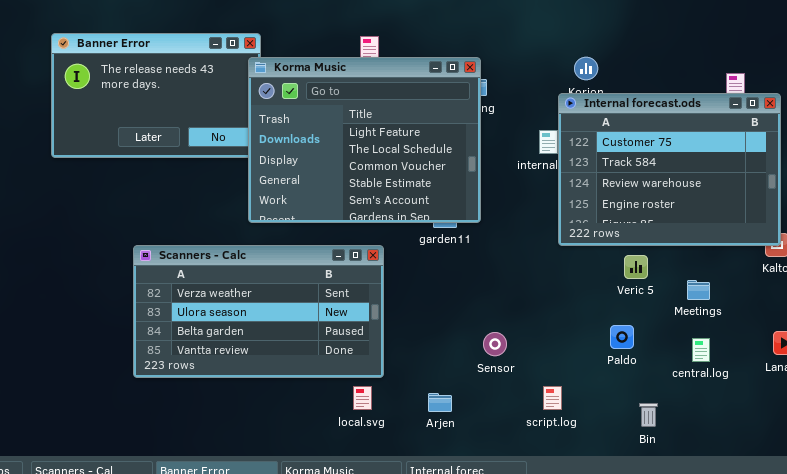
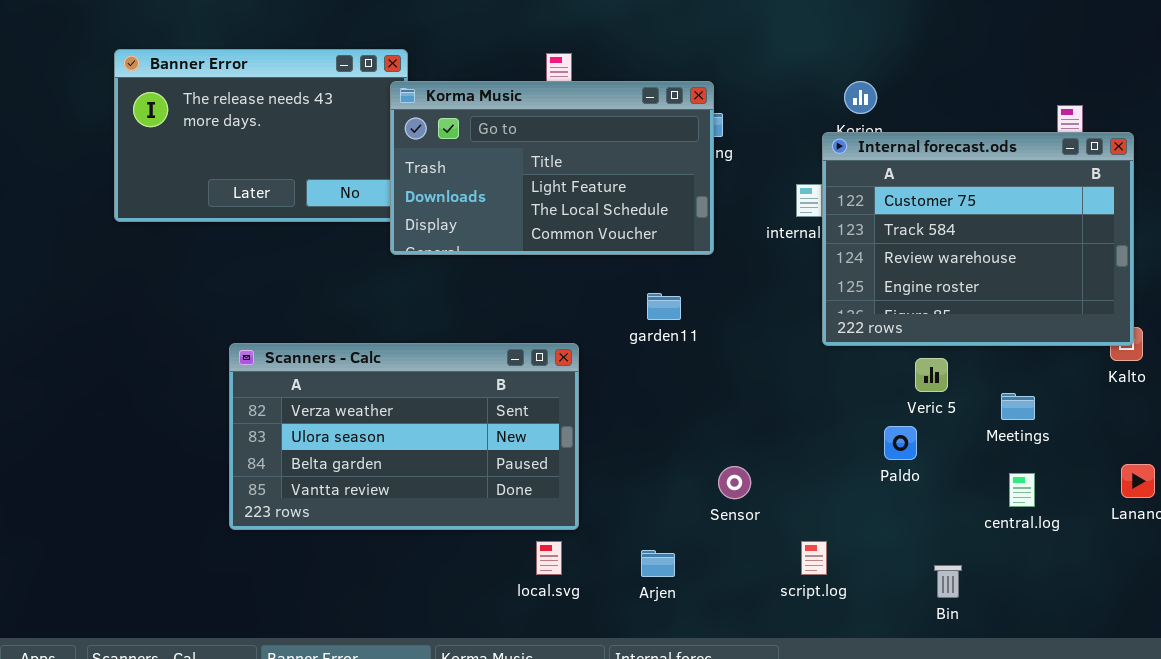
Korma Music: [248,57,481,223] -> [390,81,714,255], resized
Paldo: [610,325,634,349] -> [884,426,917,460], moved

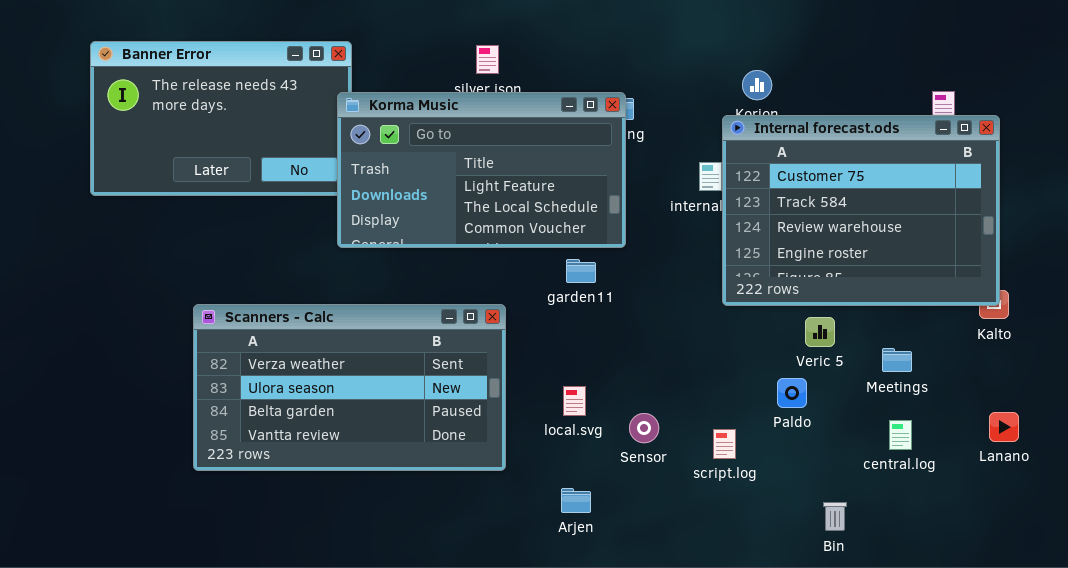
Korma Music: [390,81,714,255] -> [337,92,626,248], moved
local.svg: [536,541,562,575] -> [563,386,586,416], moved
script.log: [801,541,827,575] -> [713,429,736,459], moved

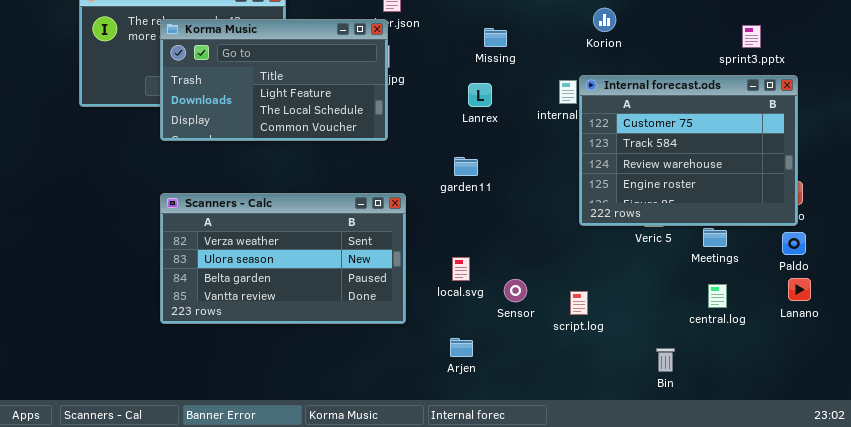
Korma Music: [337,92,626,248] -> [160,19,388,141], moved
Internal forecast.ods: [722,115,1000,306] -> [579,75,798,226], moved
Paldo: [777,378,807,408] -> [782,232,806,255], moved

